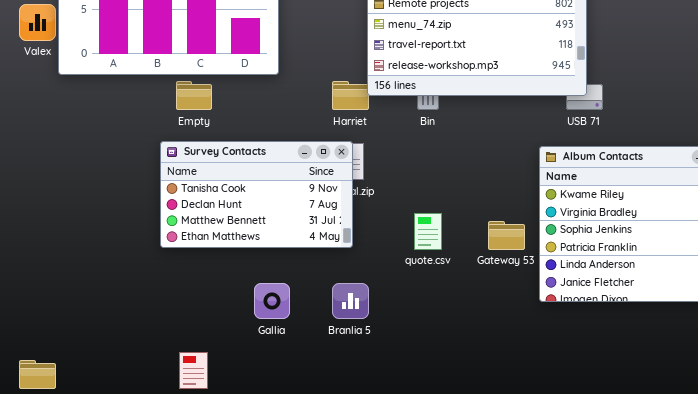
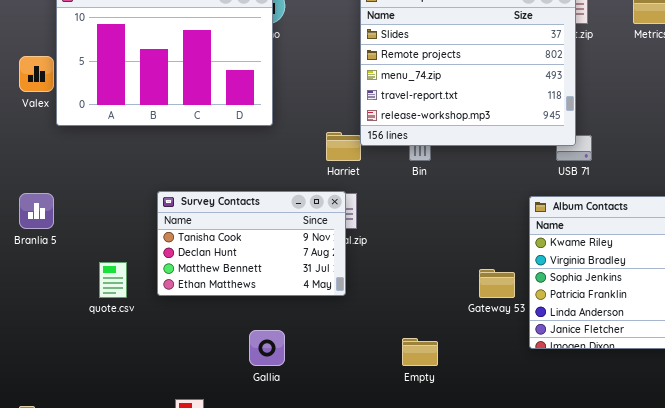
Empty: [176,81,212,110] -> [402,338,438,366], moved
quote.csv: [414,213,442,250] -> [99,262,127,298], moved
Branlia 5: [332,283,369,319] -> [19,193,54,229], moved

